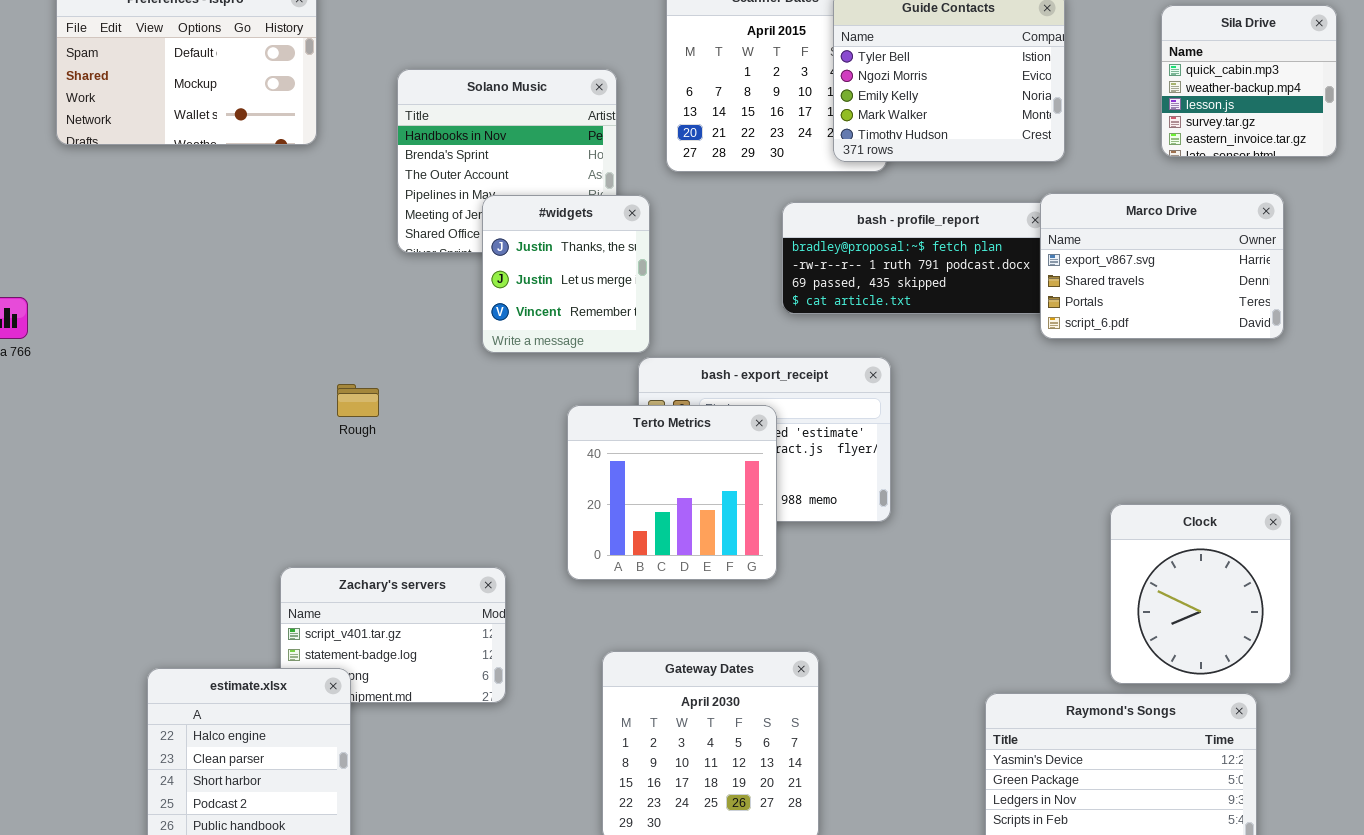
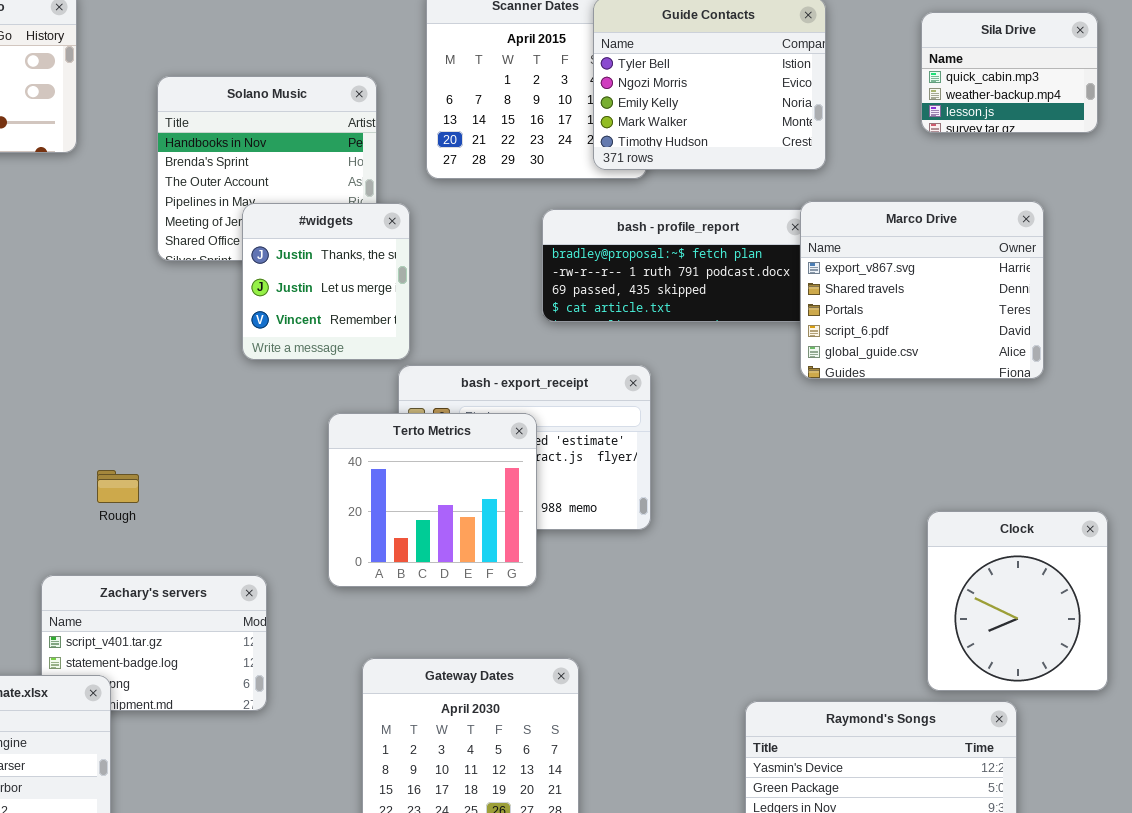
Sila Drive: [1161,5,1337,157] -> [921,12,1098,133], resized
Marco Drive: [1040,193,1284,339] -> [800,201,1044,379], resized
Rough: [337,384,379,417] -> [97,470,139,503], moved
Clock: [1110,504,1291,684] -> [927,511,1108,691], moved

